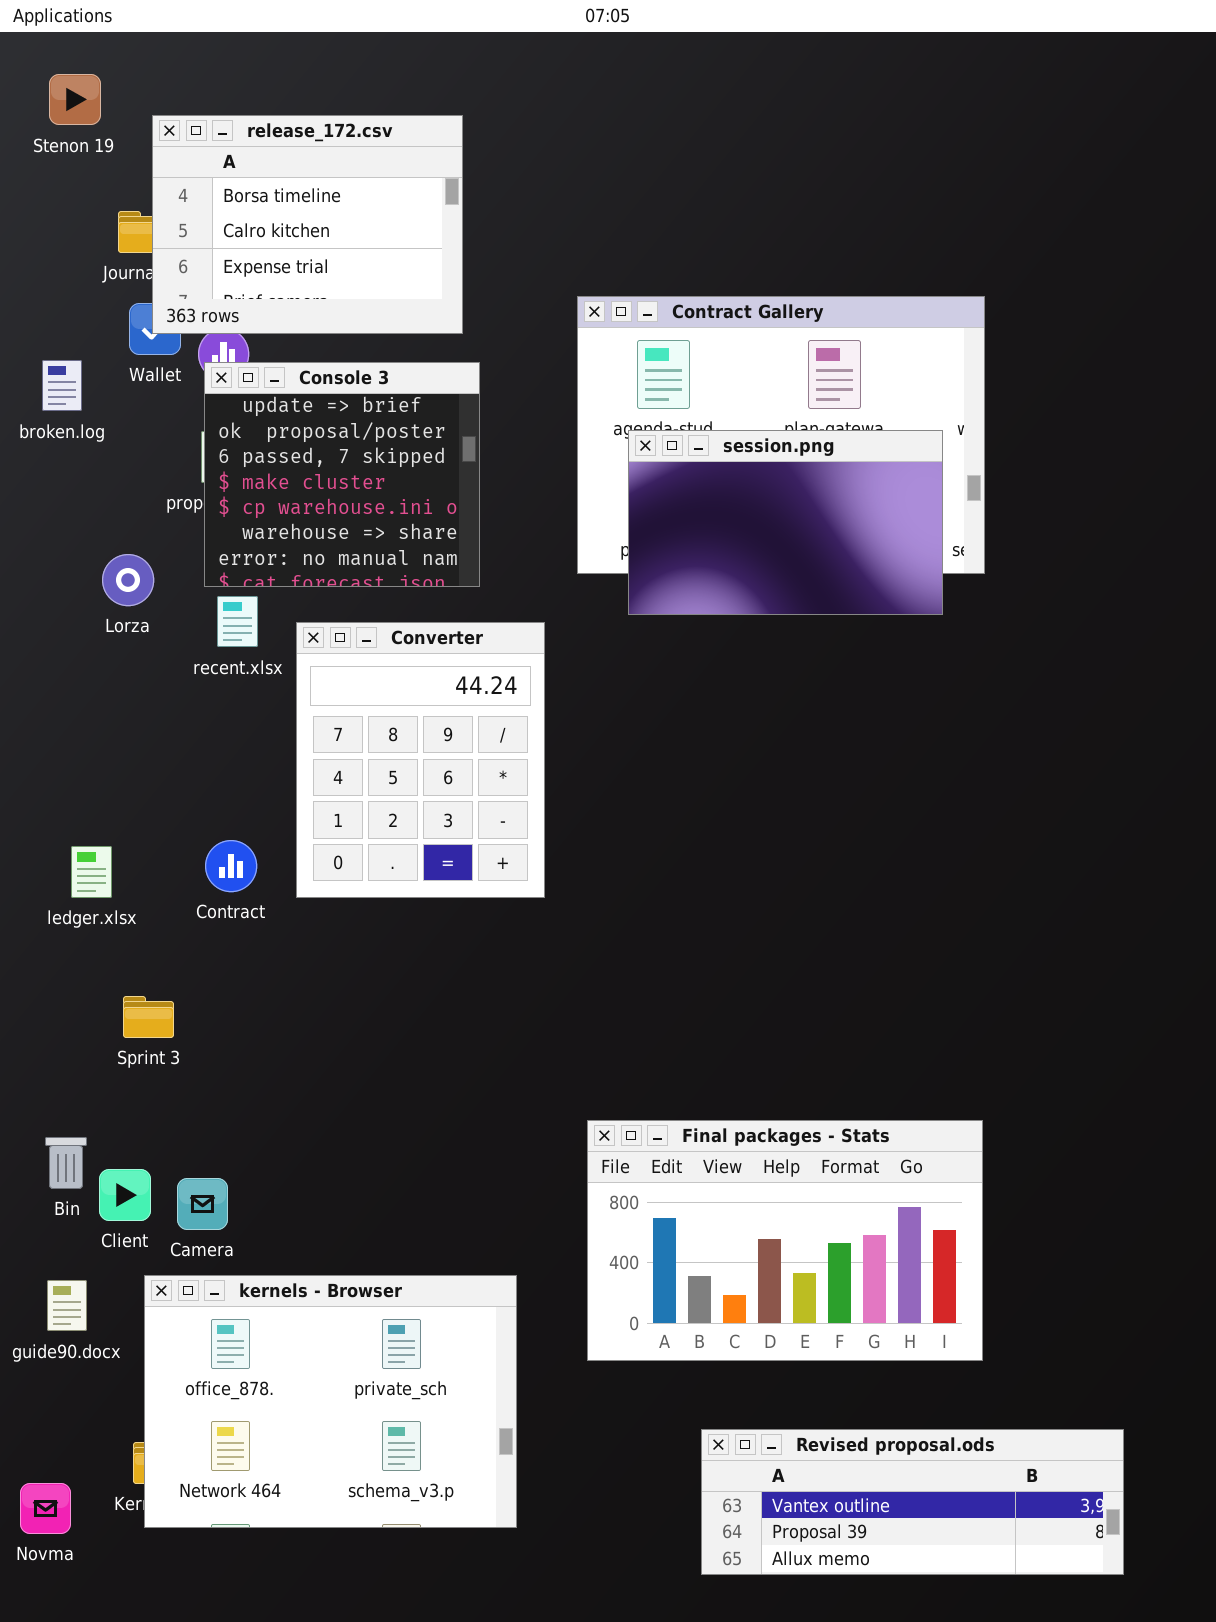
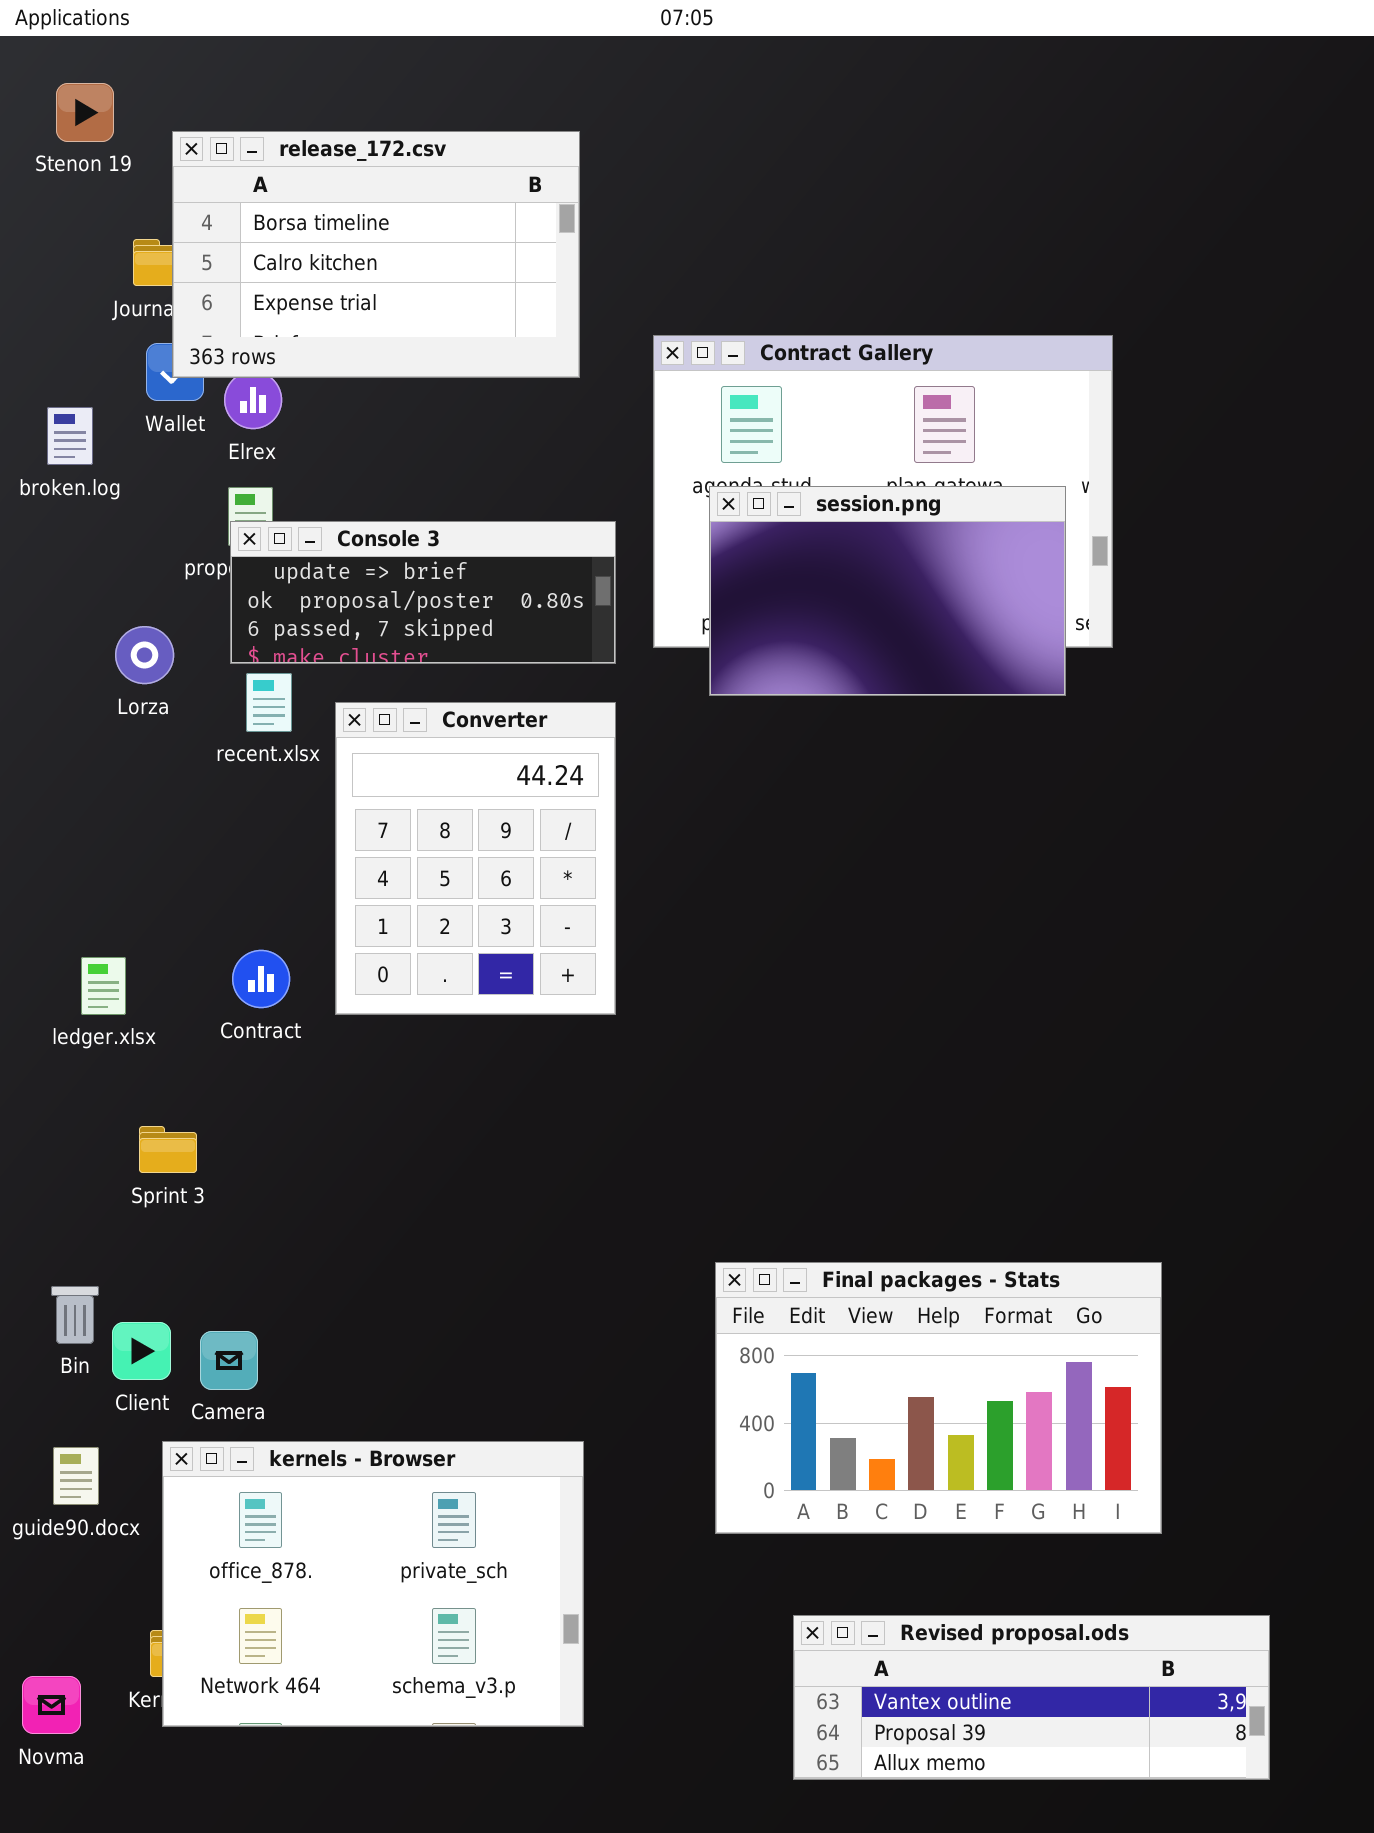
release_172.csv: [152,115,463,334] -> [172,131,580,378], resized
Console 3: [204,362,480,587] -> [230,521,616,664], resized
Final packages - Stats: [587,1120,983,1361] -> [715,1262,1162,1534], moved

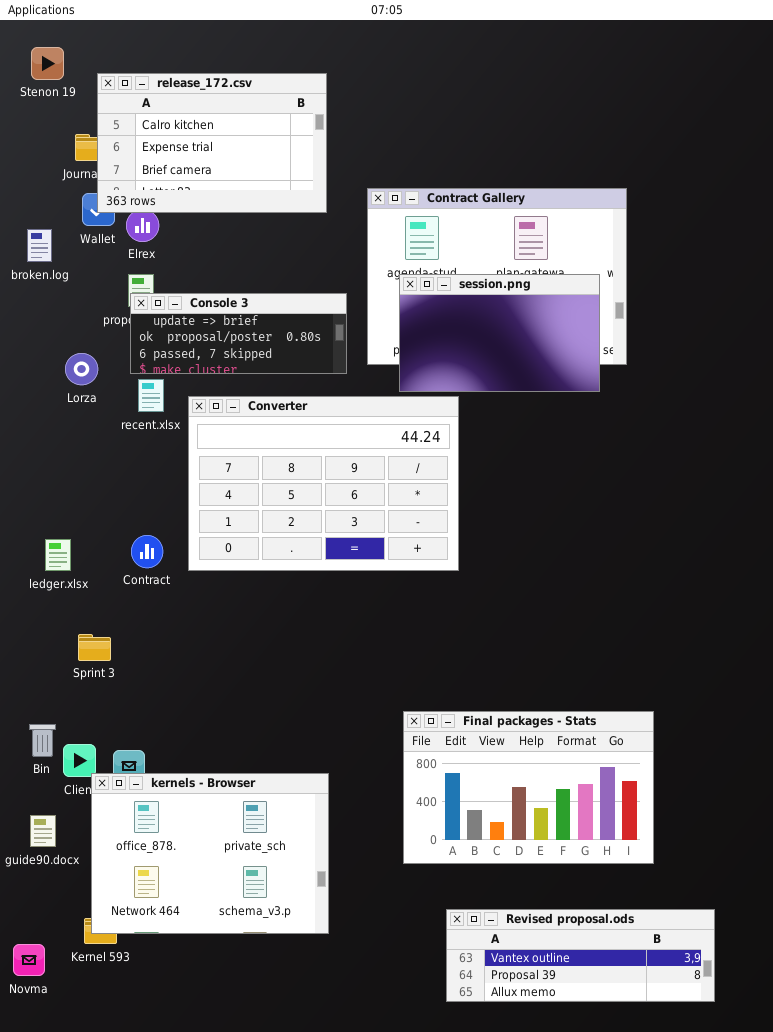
release_172.csv: [172,131,580,378] -> [97,73,327,213], scrolled down 1 row
Converter: [335,702,616,1015] -> [188,396,459,571], resized
kernels - Browser: [162,1441,584,1727] -> [91,773,329,934], moved

